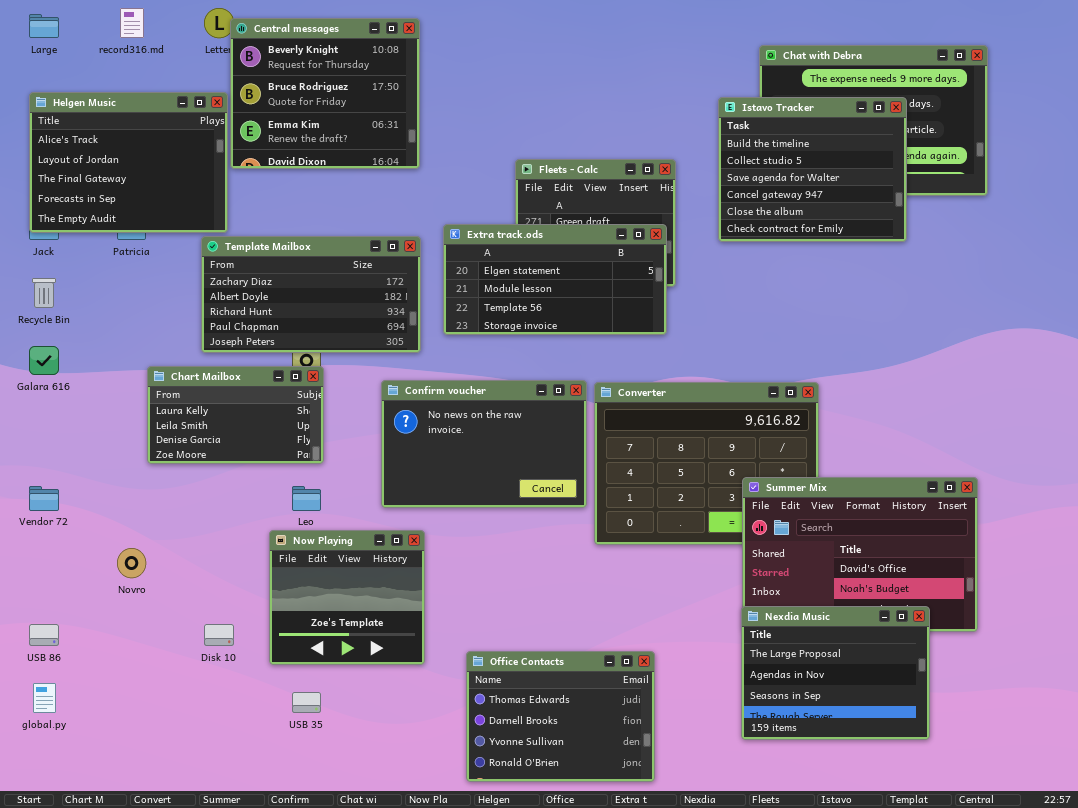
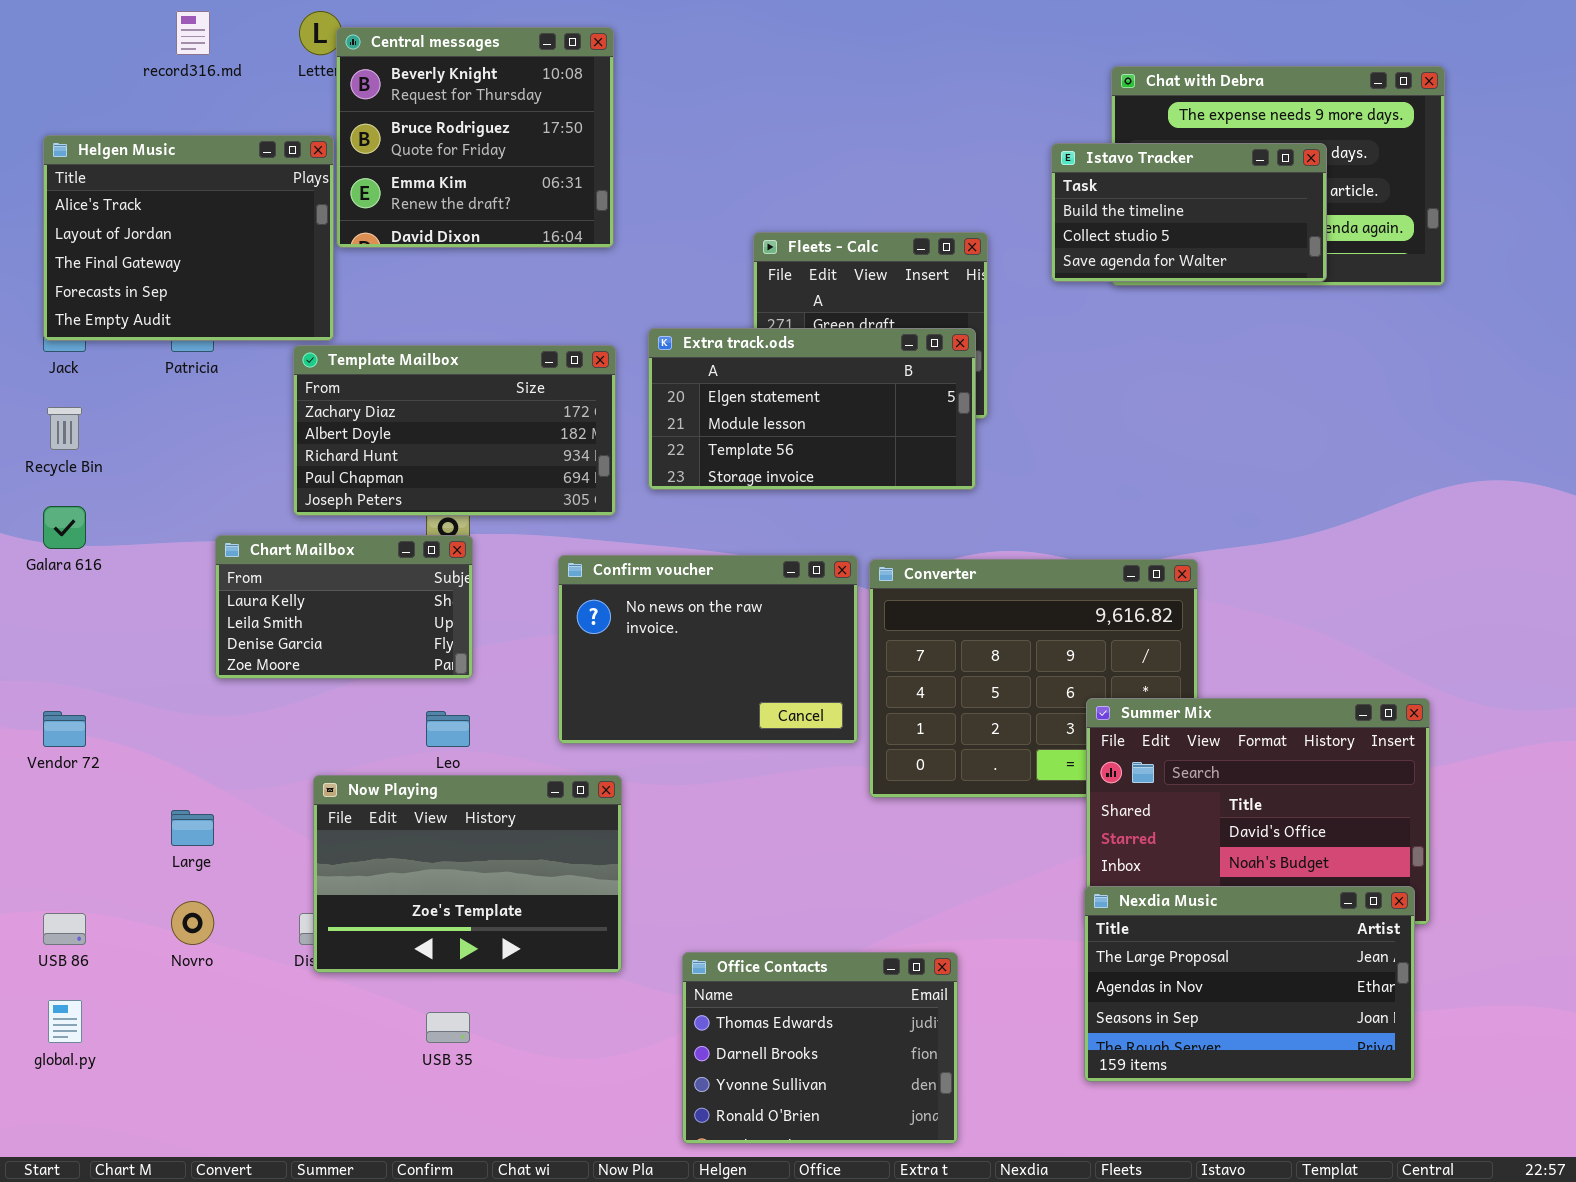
Large: [29,14,59,38] -> [171,810,214,846], moved
Istavo Tracker: [718,97,907,242] -> [1051,143,1327,282], resized
Now Playing: [269,530,425,665] -> [313,775,622,973], resized
Novro: [117,548,146,578] -> [171,901,214,945], moved
Nexdia Music: [741,606,930,740] -> [1084,886,1415,1082], resized

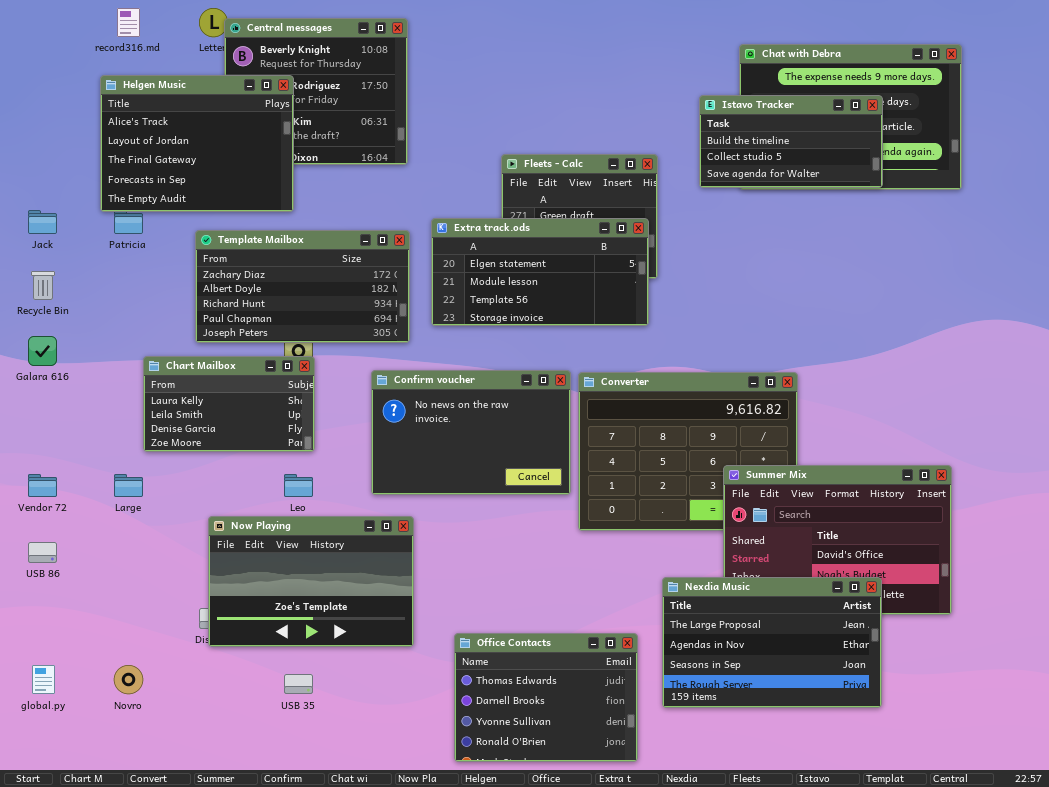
Helgen Music: [43,135,334,341] -> [100,75,294,212], moved
Large: [171,810,214,846] -> [114,474,143,497], moved
Nexdia Music: [1084,886,1415,1082] -> [662,577,882,708], moved
Novro: [171,901,214,945] -> [114,665,143,694], moved
USB 86: [43,913,86,945] -> [28,542,57,563], moved

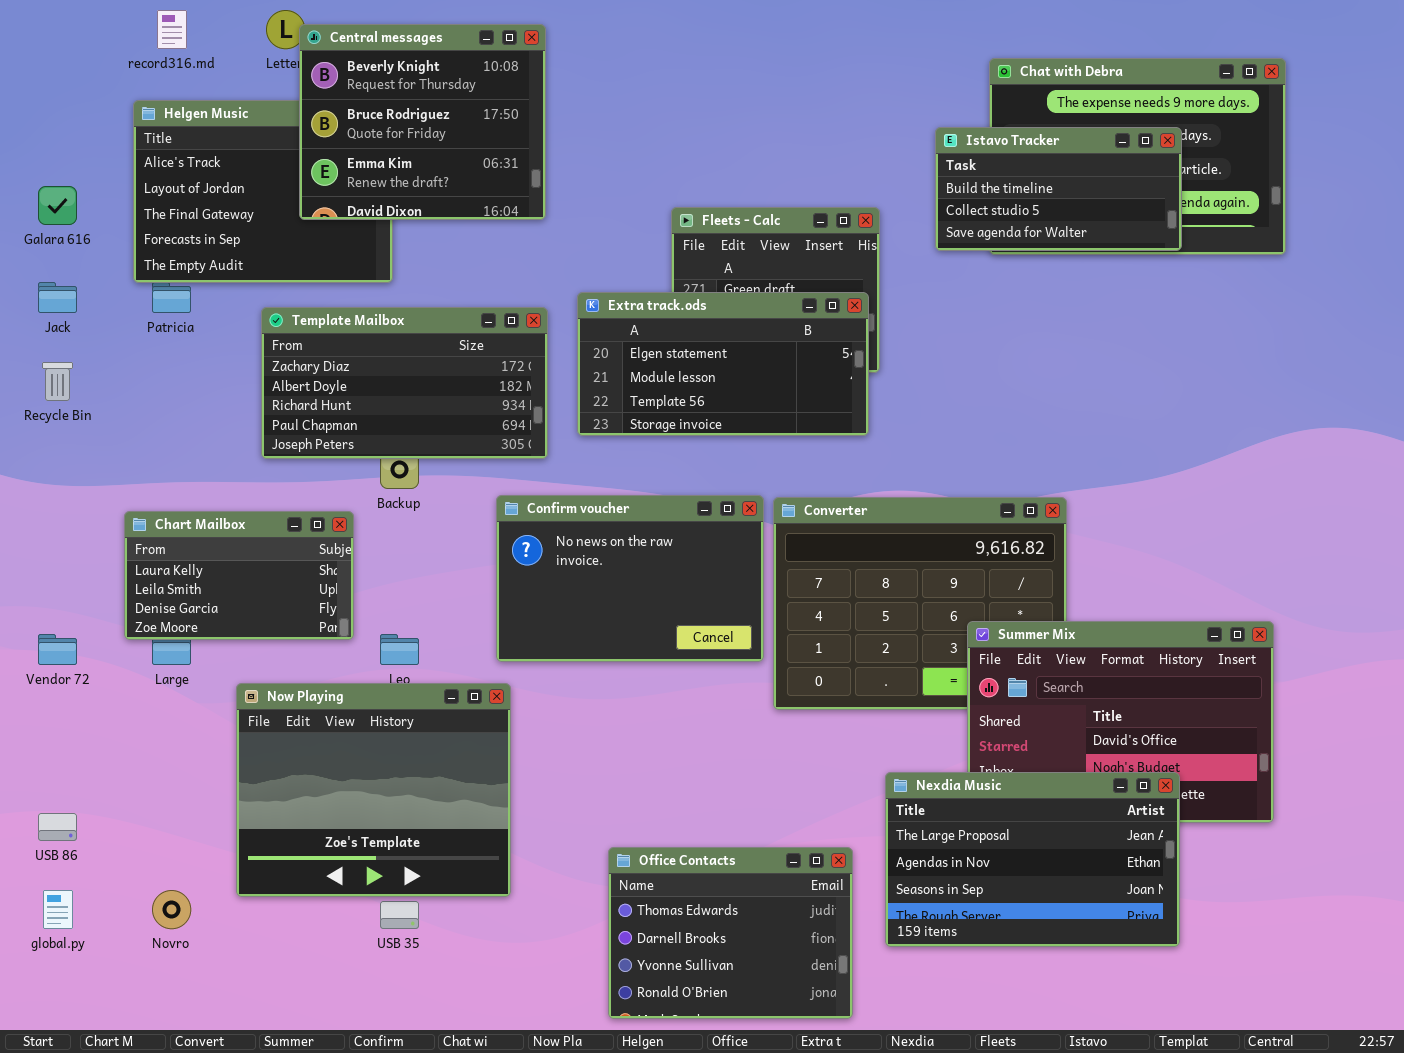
Central messages: [224,18,408,165] -> [299,24,546,220], raised
Galara 616: [28,336,57,366] -> [38,186,77,225], moved
Chart Mailbox: [143,356,315,452] -> [124,511,354,640], moved
Now Playing: [208,516,414,647] -> [236,683,511,897], moved, resized
USB 86: [28,542,57,563] -> [38,813,77,841], moved

